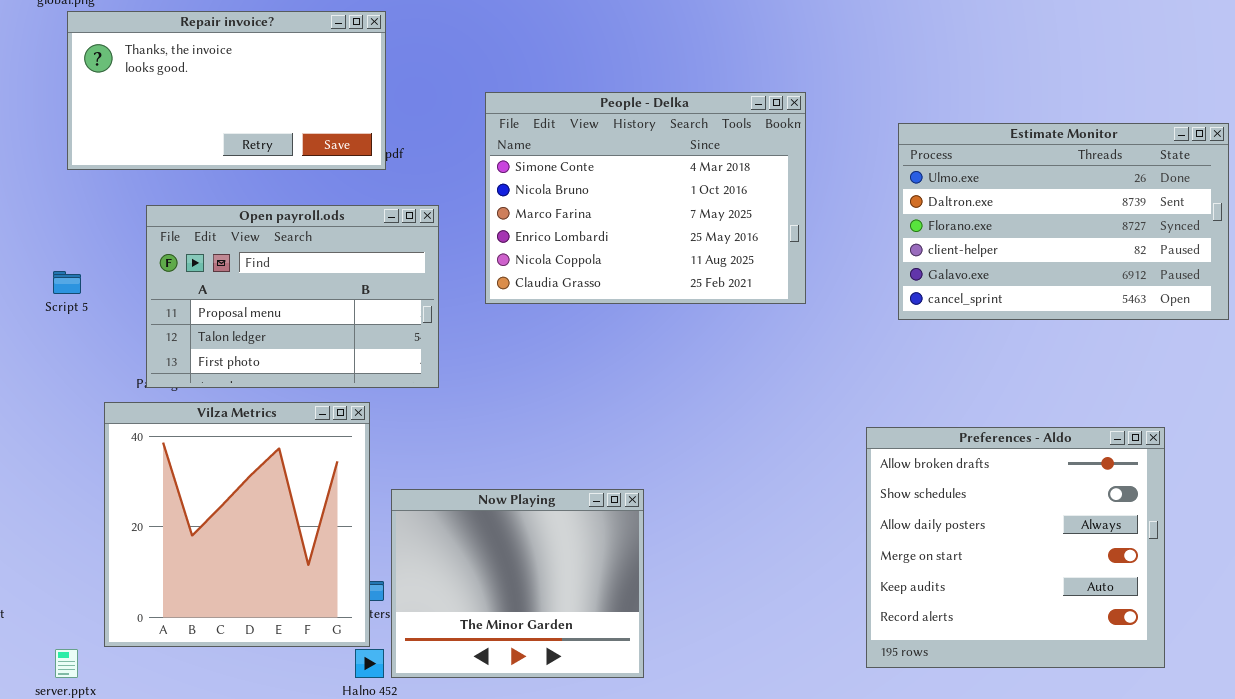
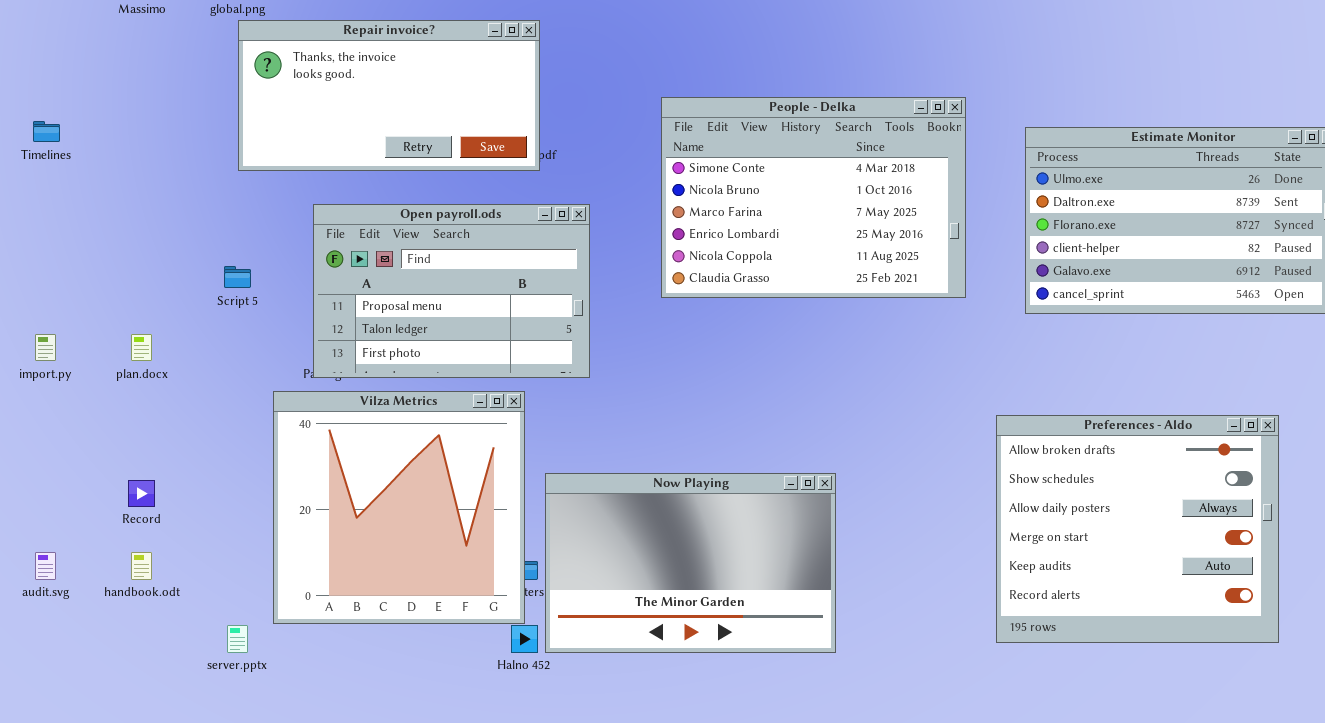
People - Delka: [485,92,806,304] -> [661,97,966,298], moved
Now Playing: [391,489,644,678] -> [545,473,836,653], resized

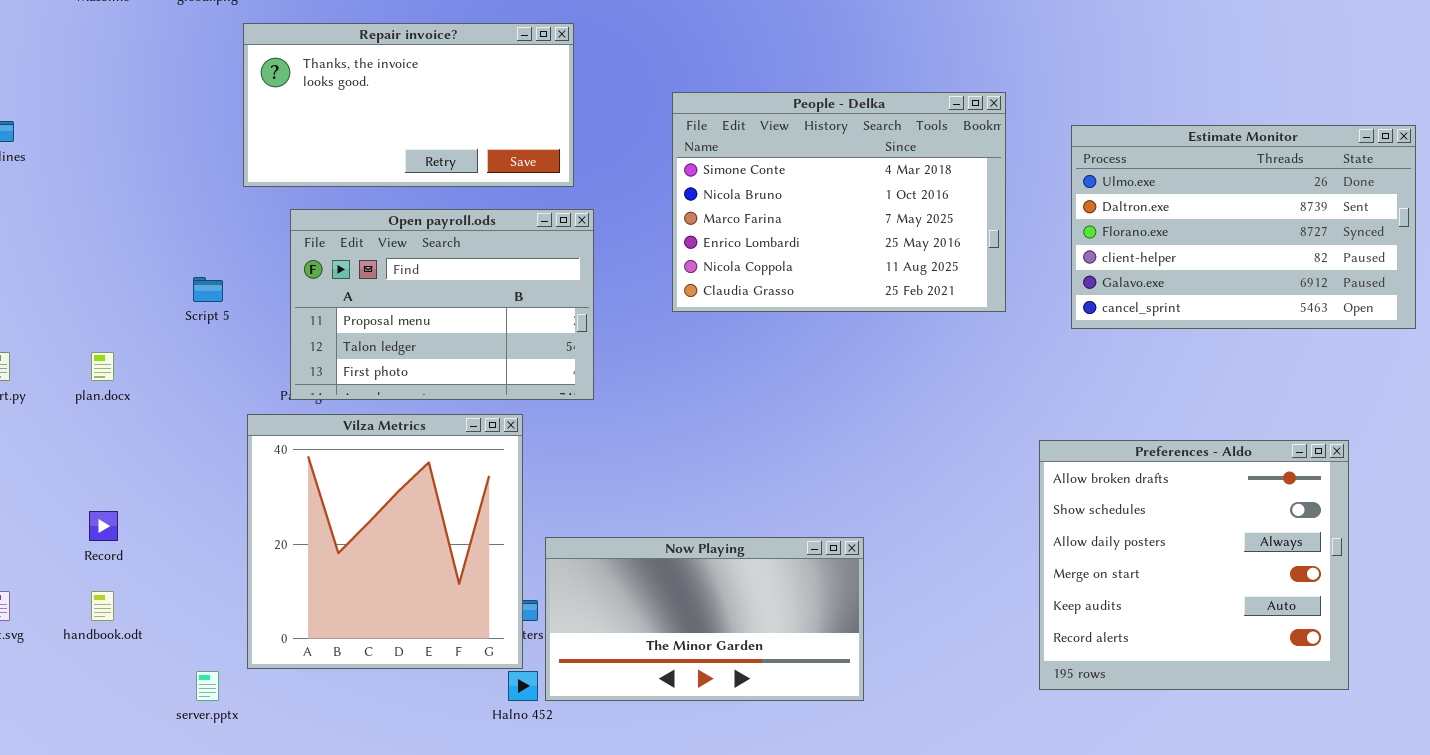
Repair invoice?: [238,20,540,171] -> [243,23,574,187], moved
Now Playing: [545,473,836,653] -> [545,537,864,701], resized

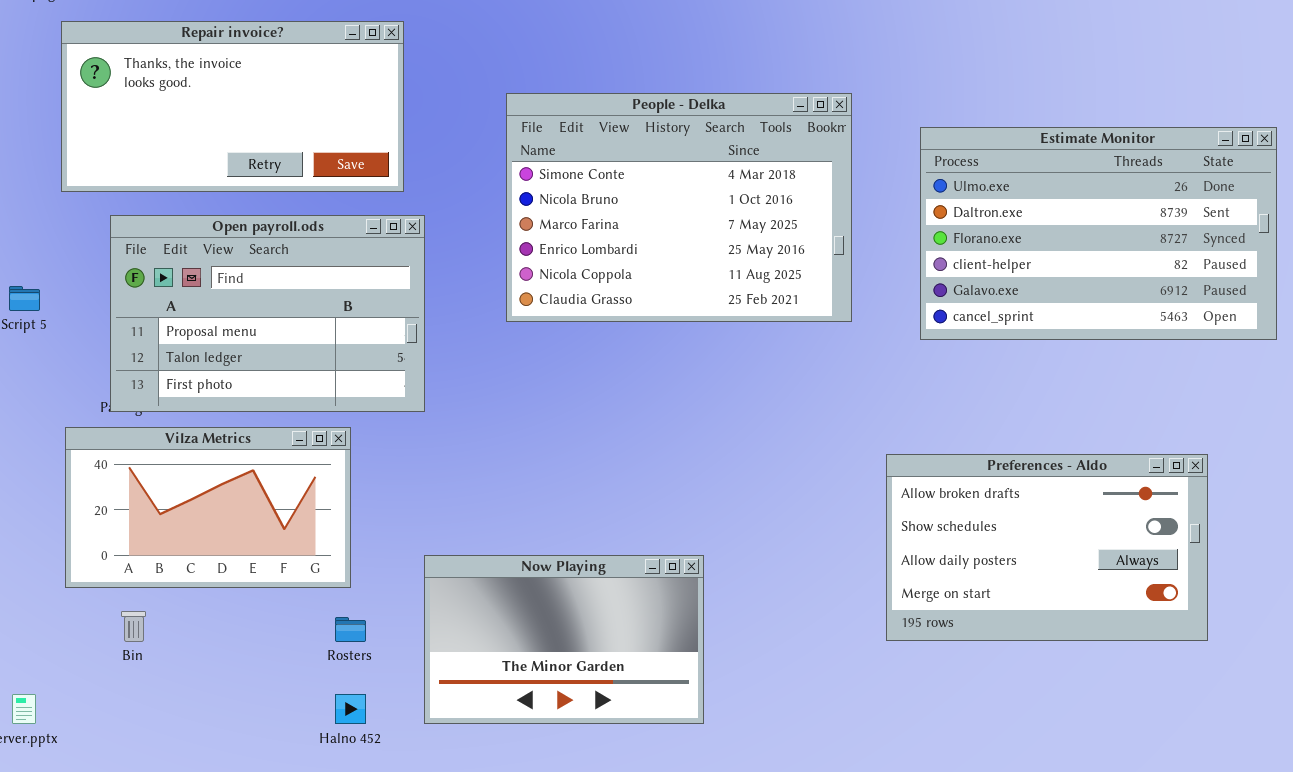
Vilza Metrics: [247,414,523,669] -> [65,427,351,588], resized
Preferences - Aldo: [1039,440,1349,690] -> [886,454,1208,641], resized
Now Playing: [545,537,864,701] -> [424,555,704,724], resized

